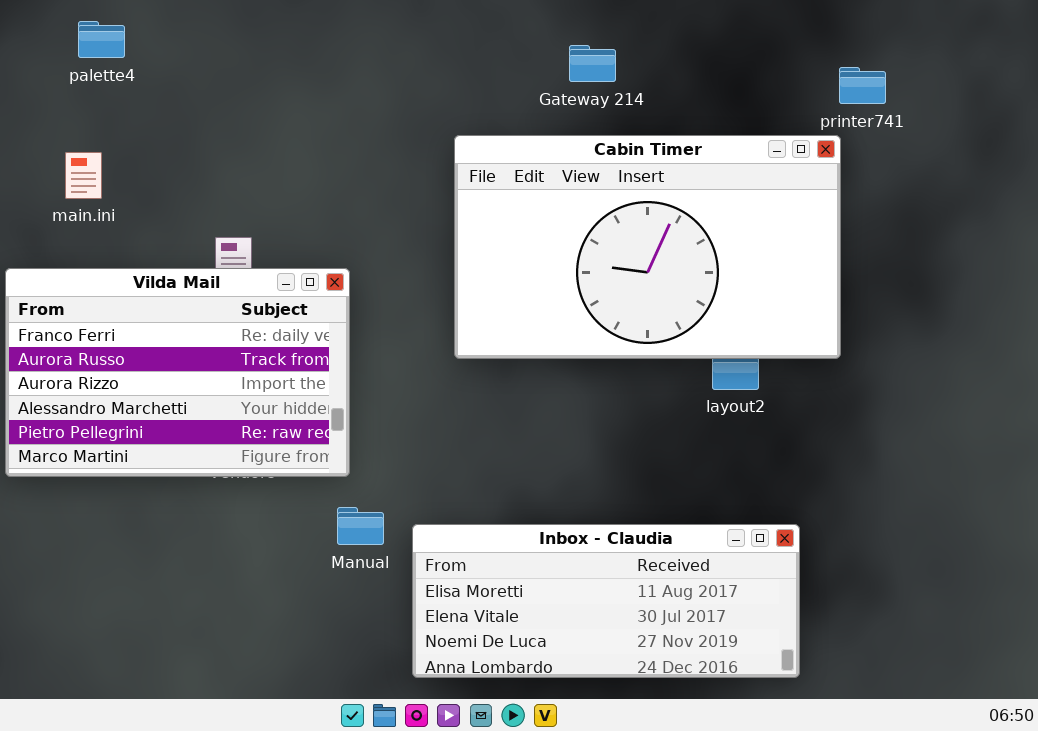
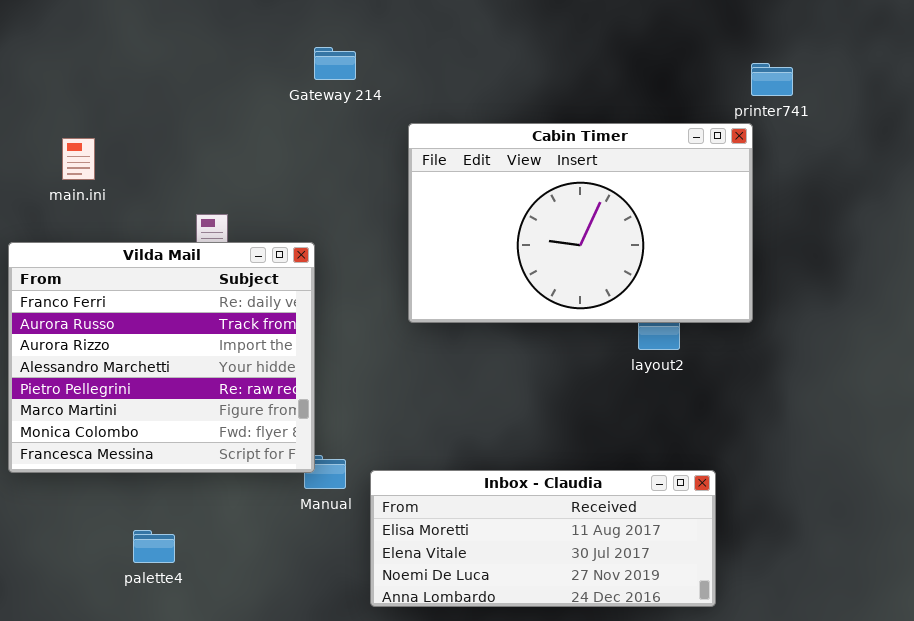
palette4: [78,21,125,58] -> [133,530,175,563], moved
Gateway 214: [569,45,616,82] -> [314,47,356,80], moved
Vilda Mail: [5,268,350,477] -> [8,242,315,473], resized

